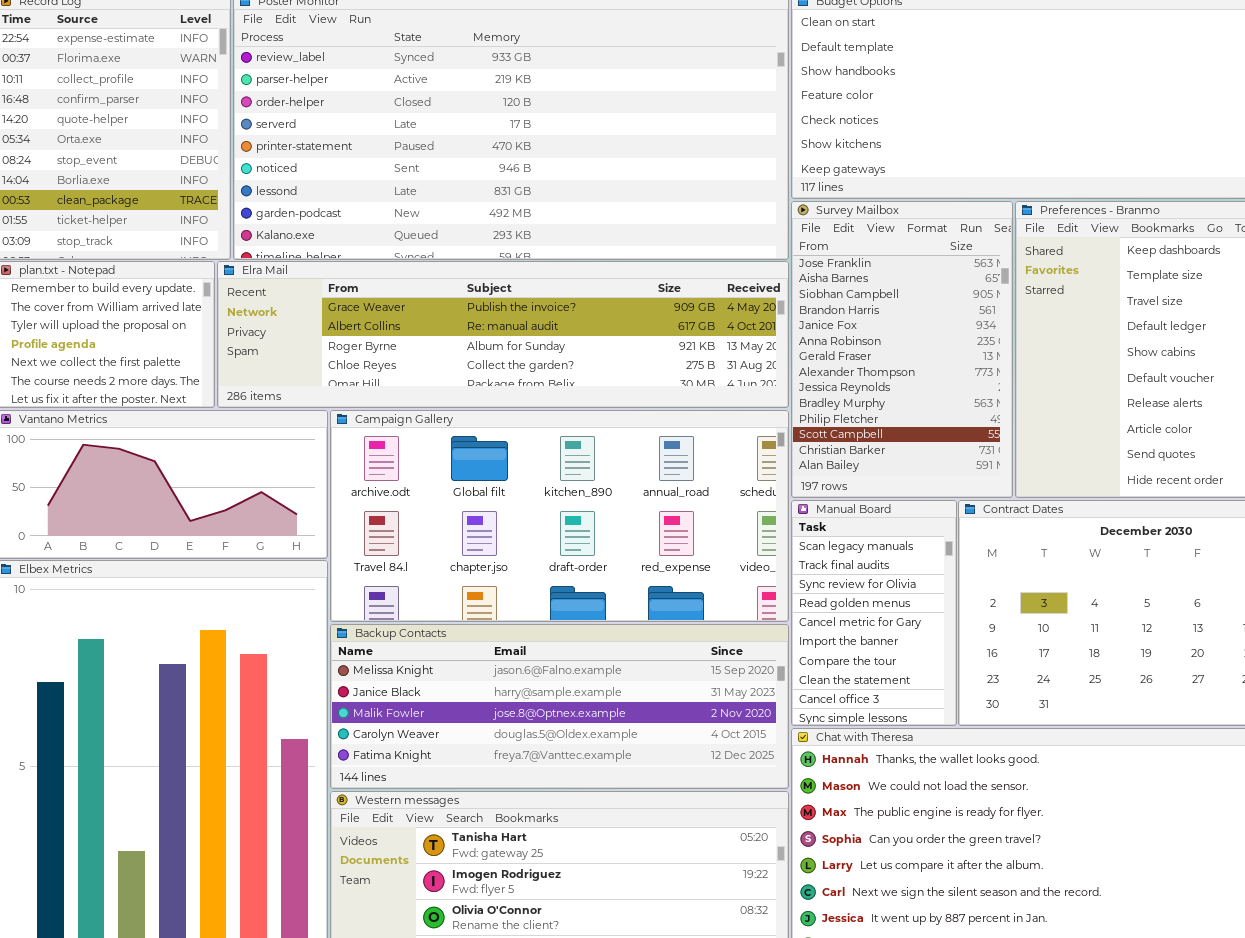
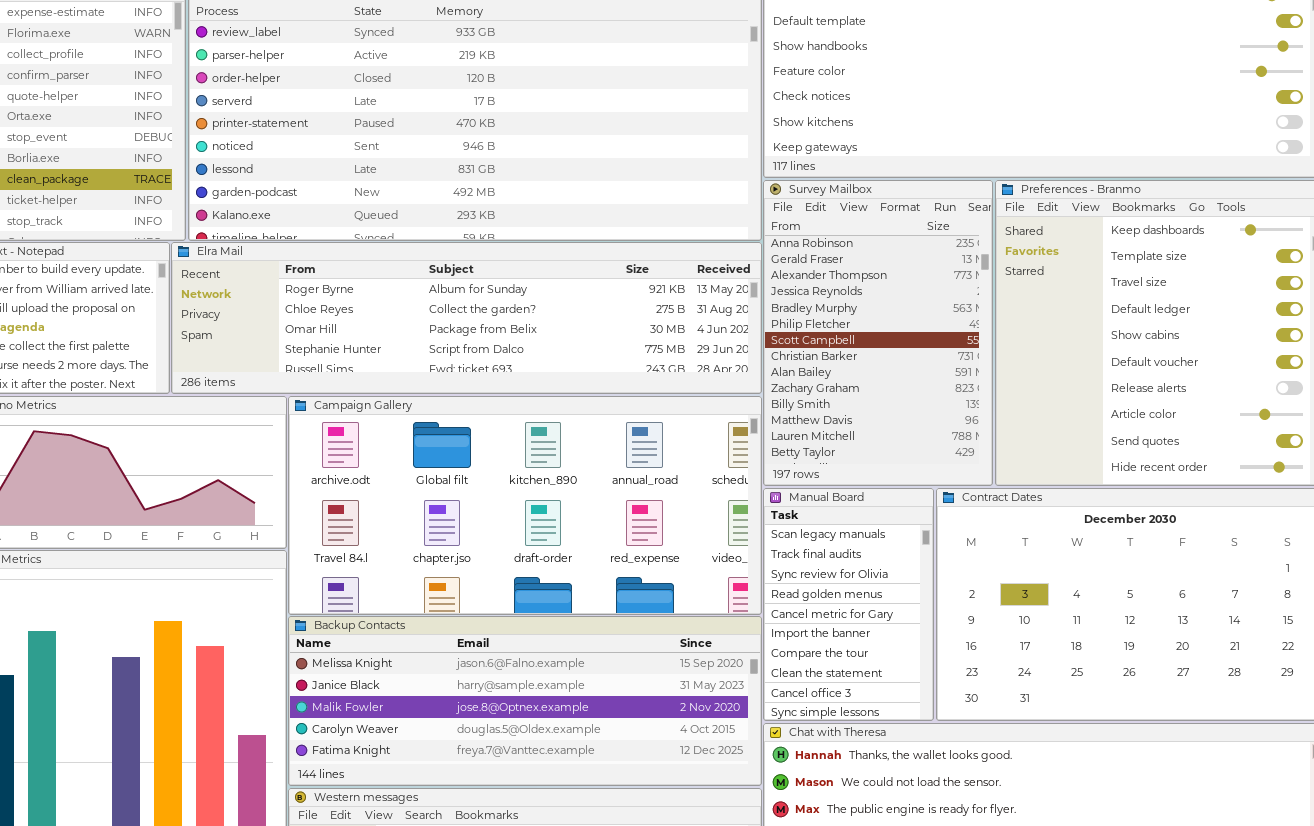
Survey Mailbox: [791,201,1013,498] -> [763,180,993,486], scrolled down 5 rows
Elra Mail: [217,261,789,408] -> [171,242,762,394], scrolled down 2 rows

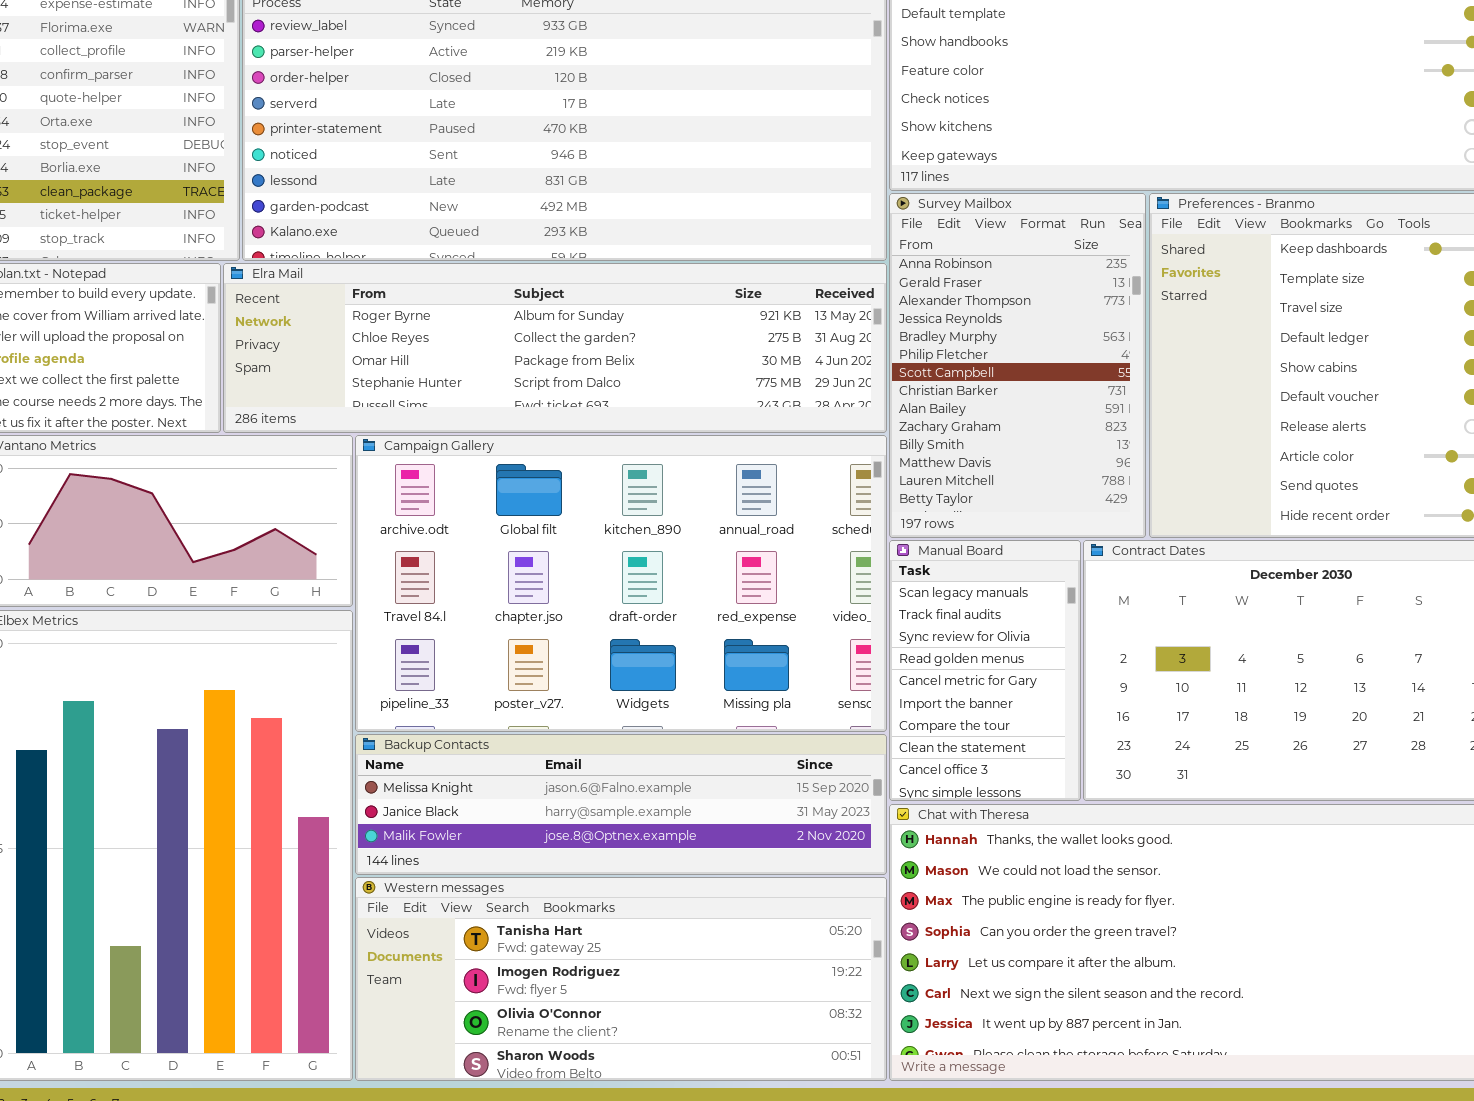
Campaign Gallery: [288,396,762,615] -> [355,435,887,732], resized
Backup Contacts: [288,616,762,786] -> [355,734,887,875], resized

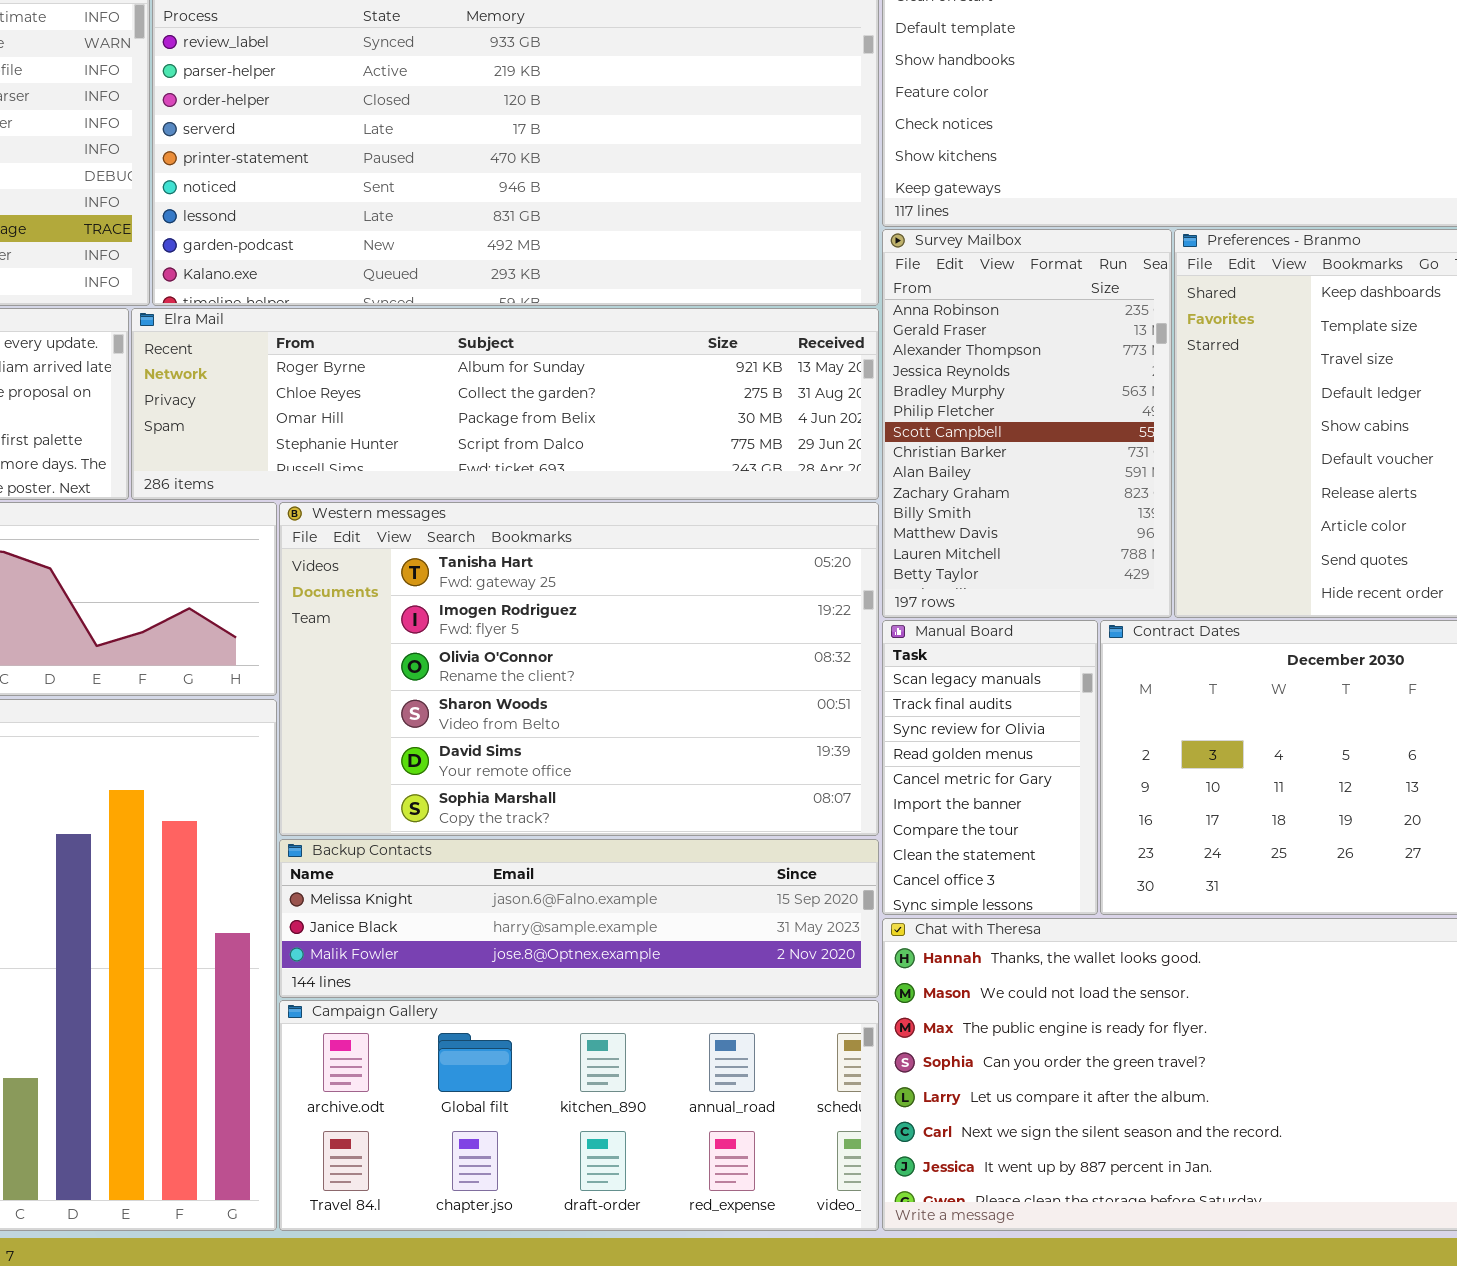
Campaign Gallery: [355,435,887,732] -> [279,1000,879,1231], moved, resized
Western messages: [355,877,887,1081] -> [279,502,879,836], moved, resized

